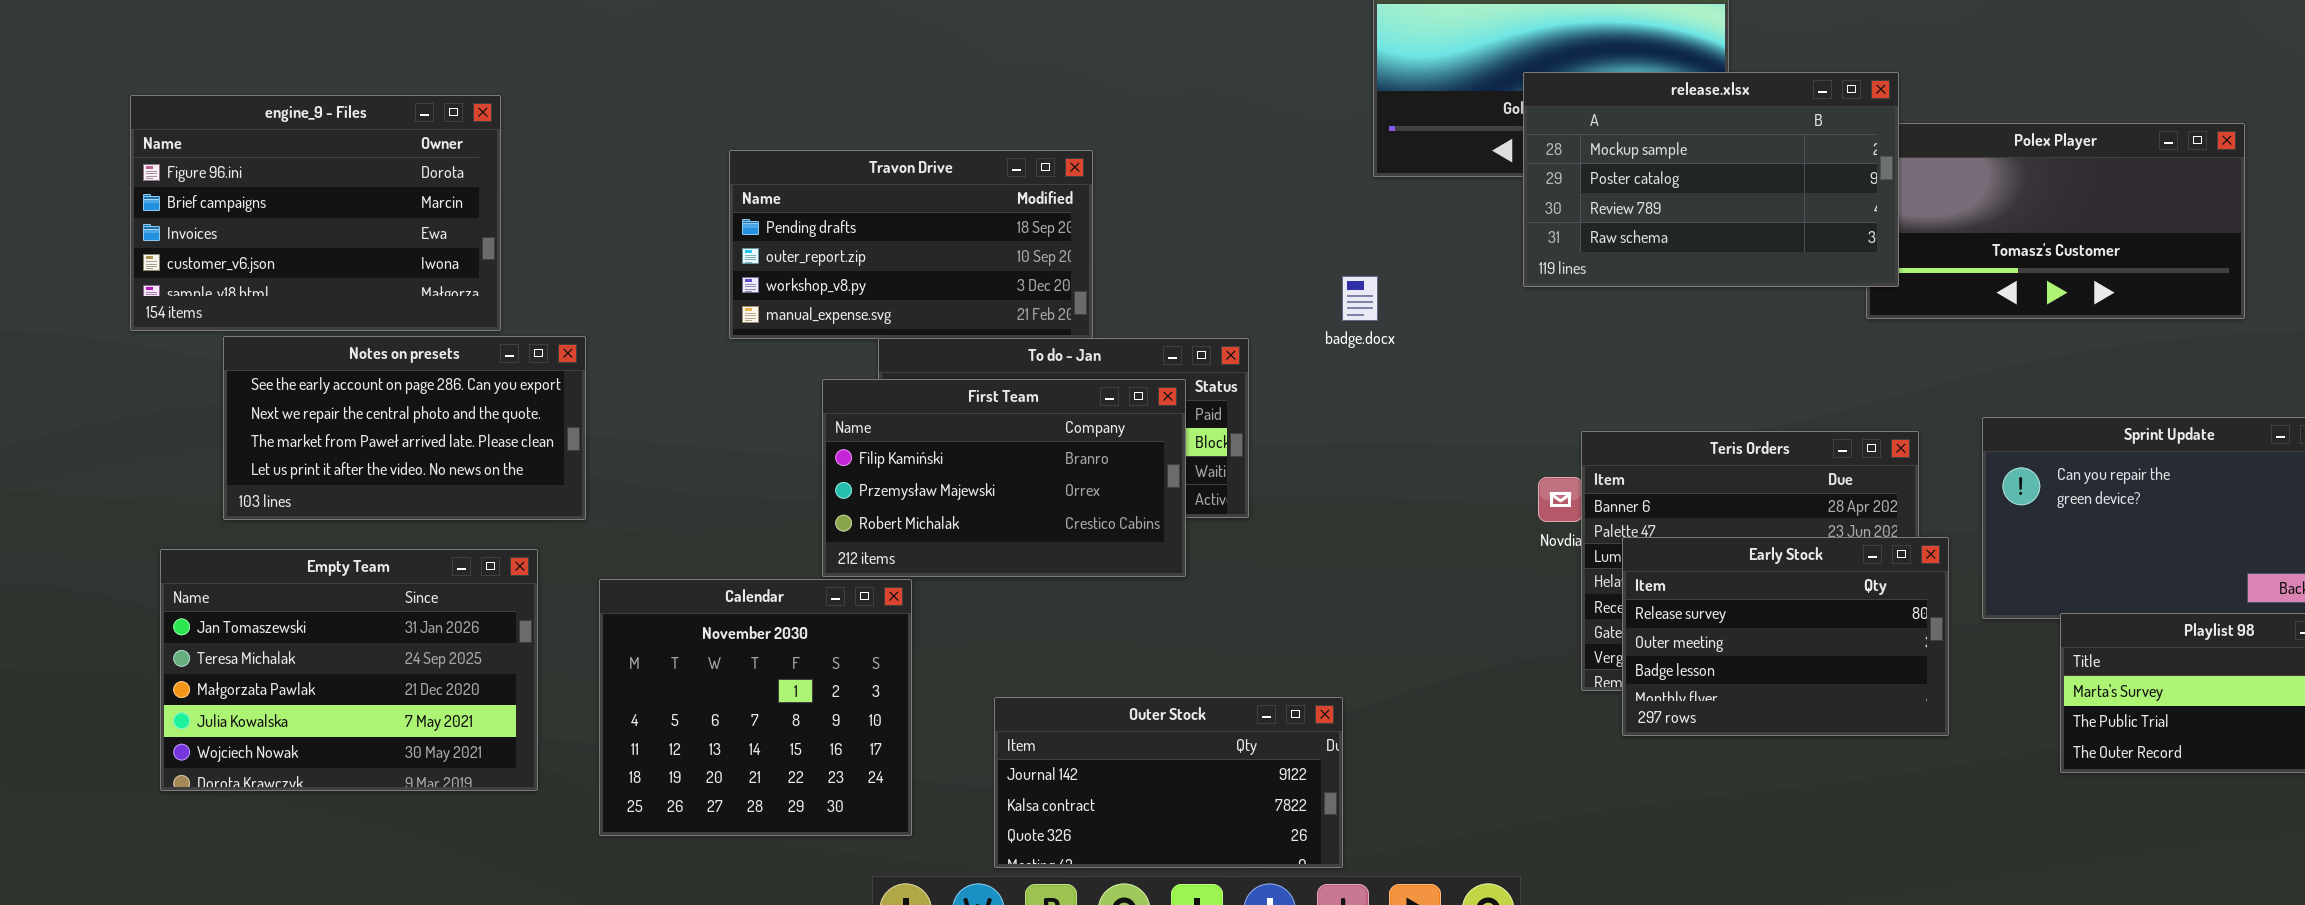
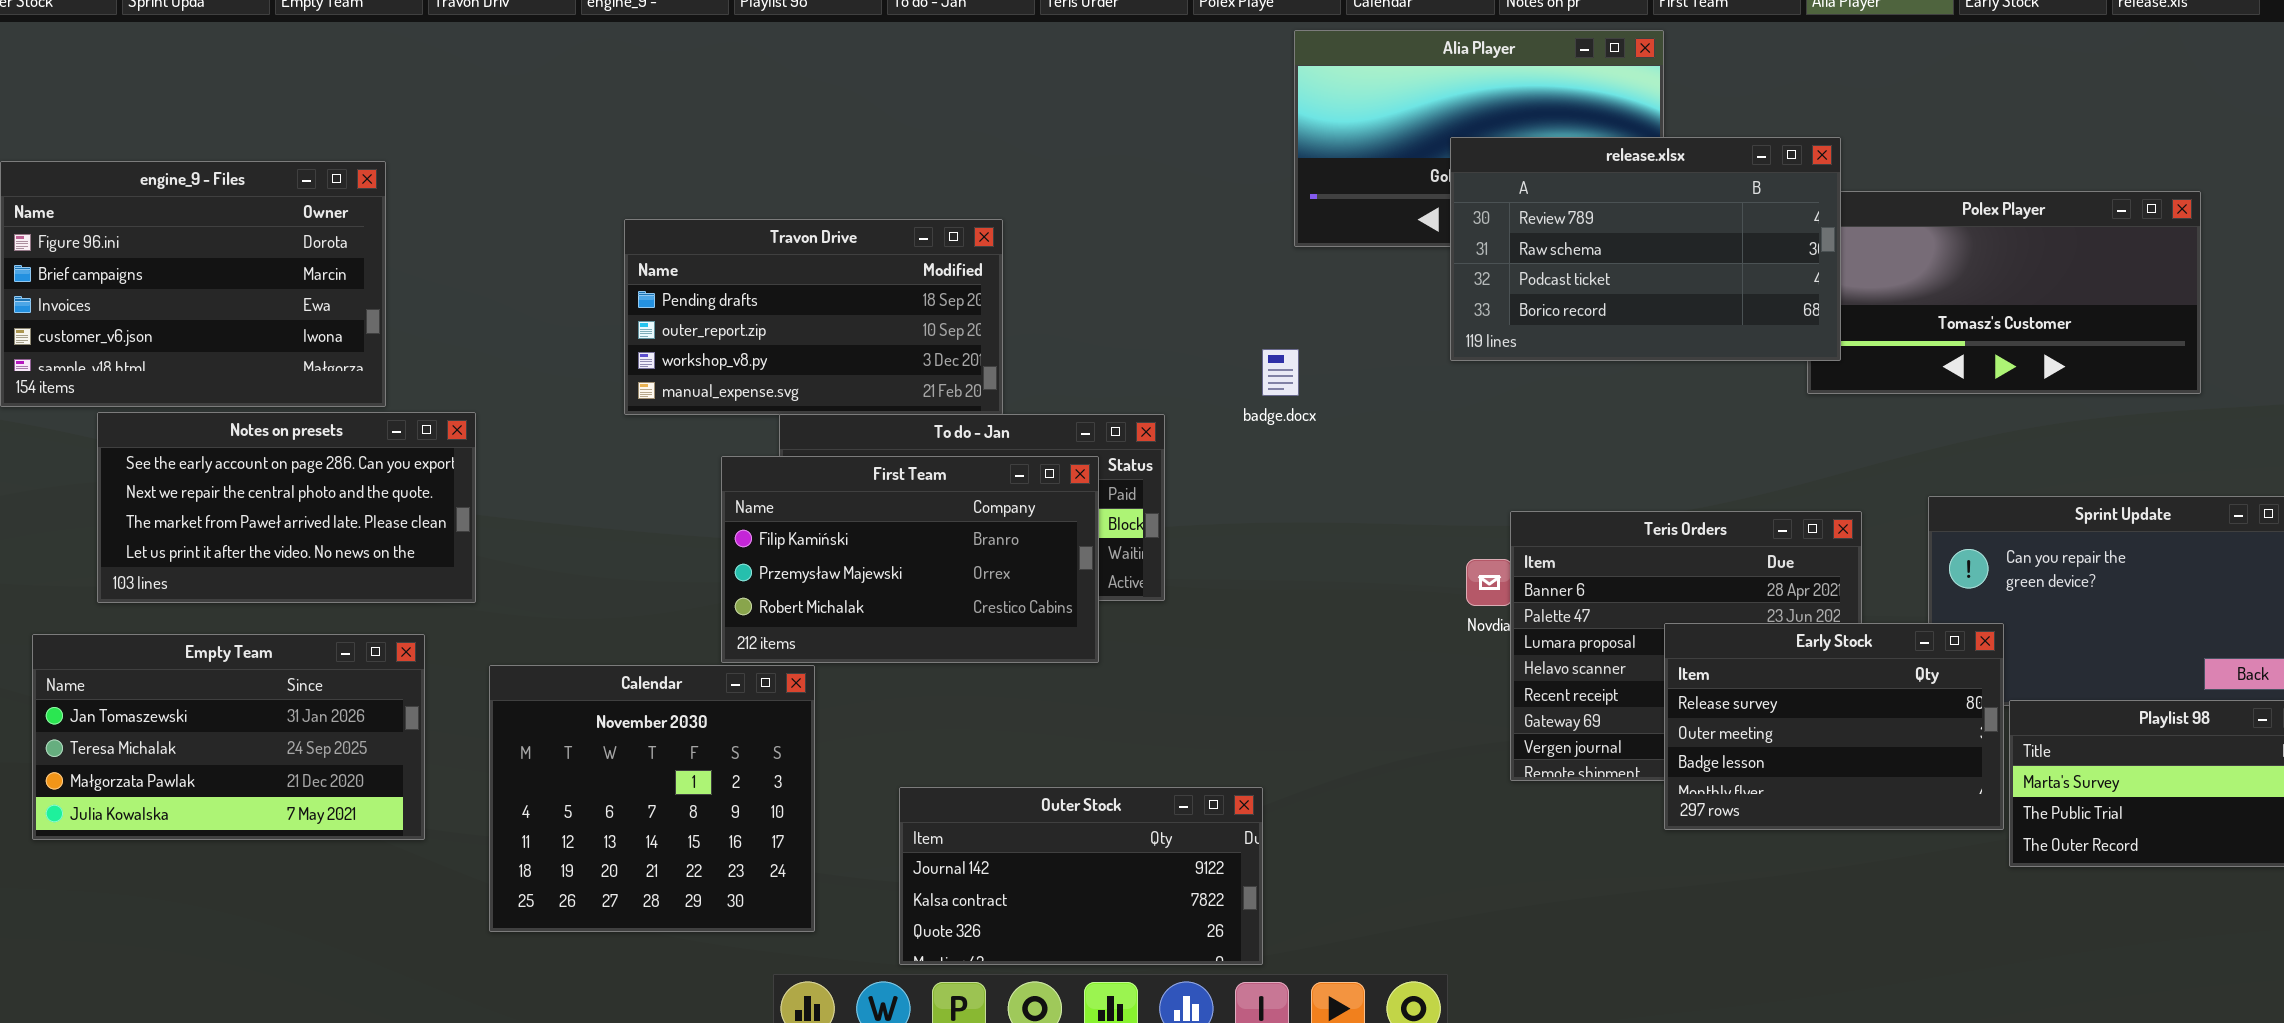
release.xlsx: [1523,72,1899,287] -> [1450,137,1841,361], scrolled down 2 rows
Early Stock: [1622,537,1949,736] -> [1664,623,2004,830], moved
Empty Team: [160,549,538,791] -> [32,634,425,840], resized

